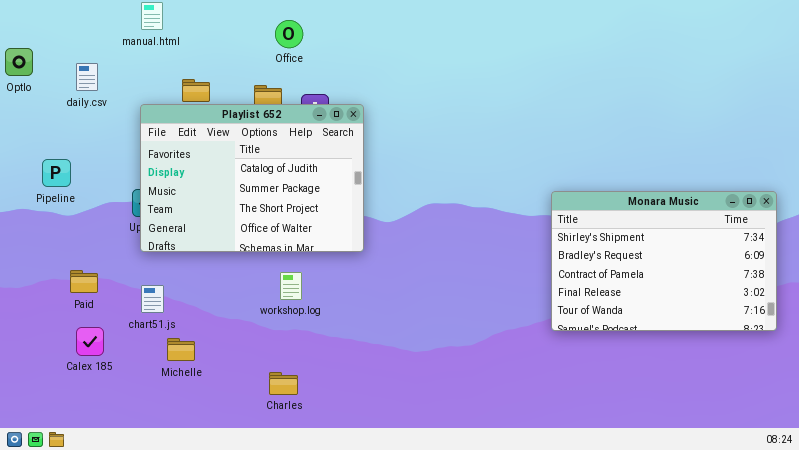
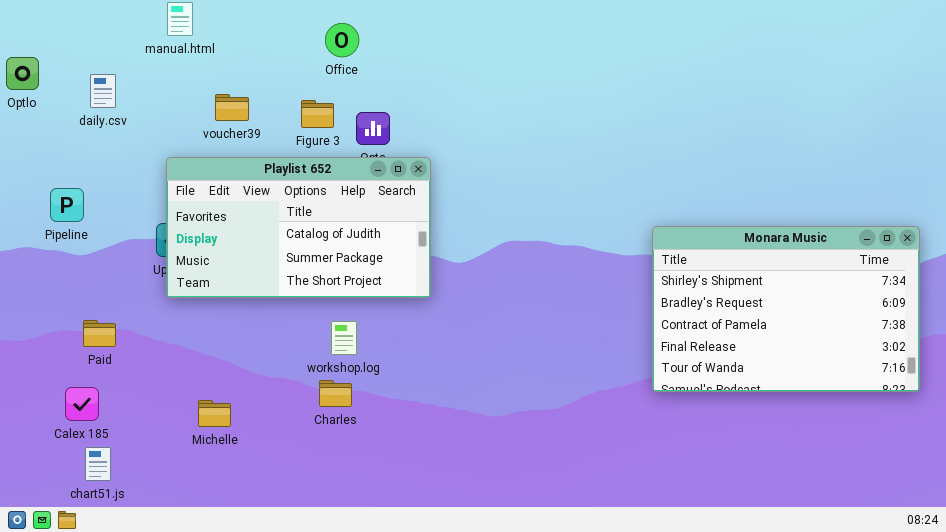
Playlist 652: [140,104,364,252] -> [166,157,431,298], resized
chart51.js: [141,285,164,313] -> [85,447,111,481], moved
Calex 185: [76,327,104,356] -> [65,387,99,421], moved
Charles: [269,372,298,395] -> [319,380,352,407], moved

